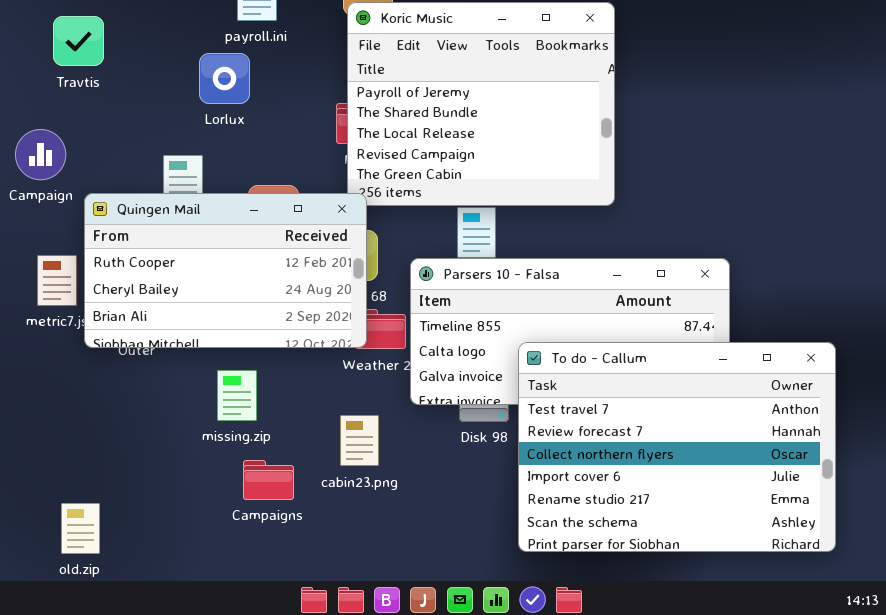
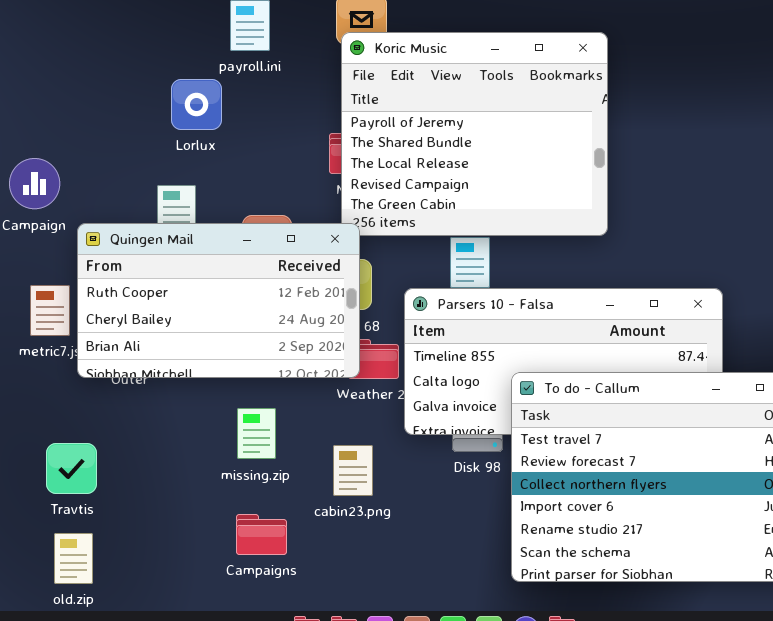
Travtis: [53,16,104,66] -> [46,443,97,494], moved
Lorlux: [199,53,250,104] -> [171,79,222,130], moved
missing.zip: [217,370,257,421] -> [237,408,276,459], moved
Campaigns: [243,460,294,500] -> [236,514,287,555], moved

